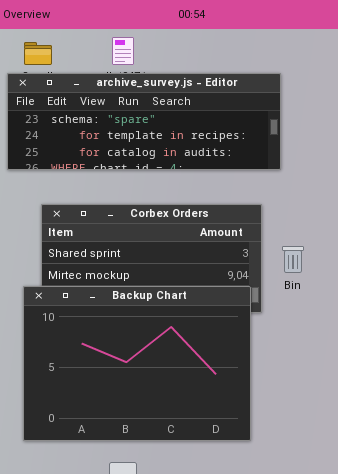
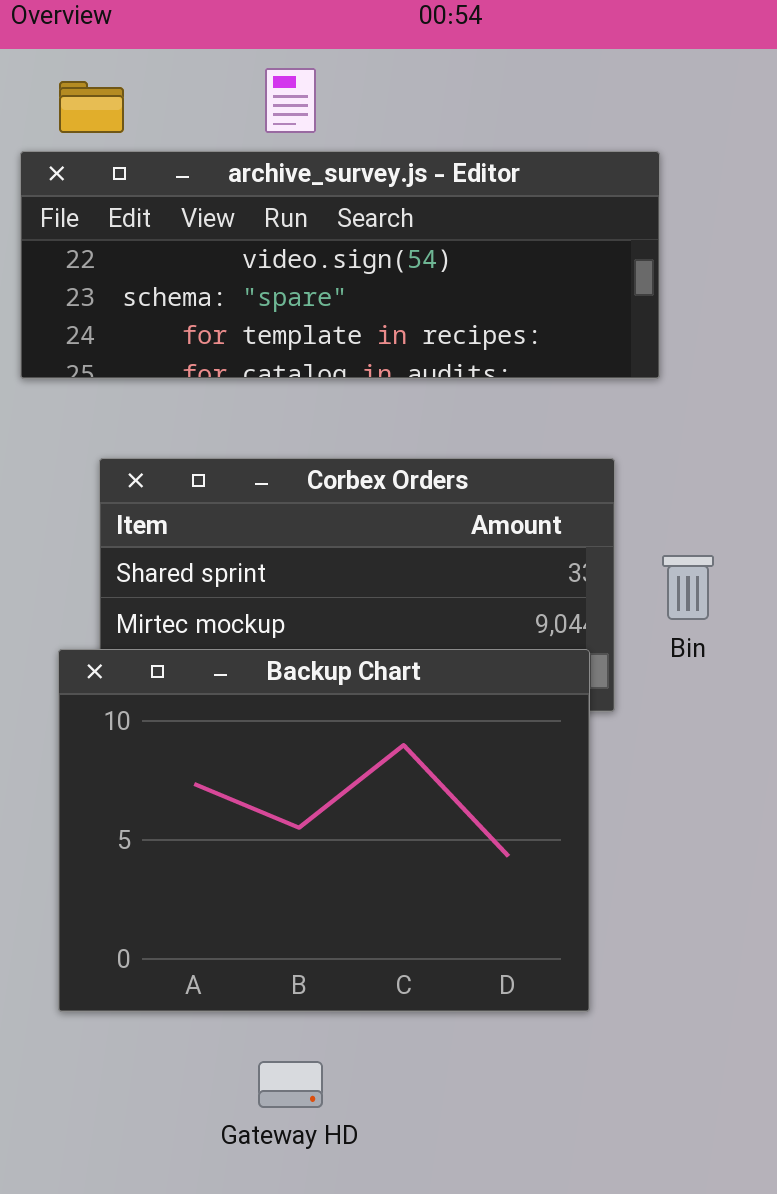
archive_survey.js - Editor: [7,73,281,170] -> [20,151,660,379], scrolled up 1 row

